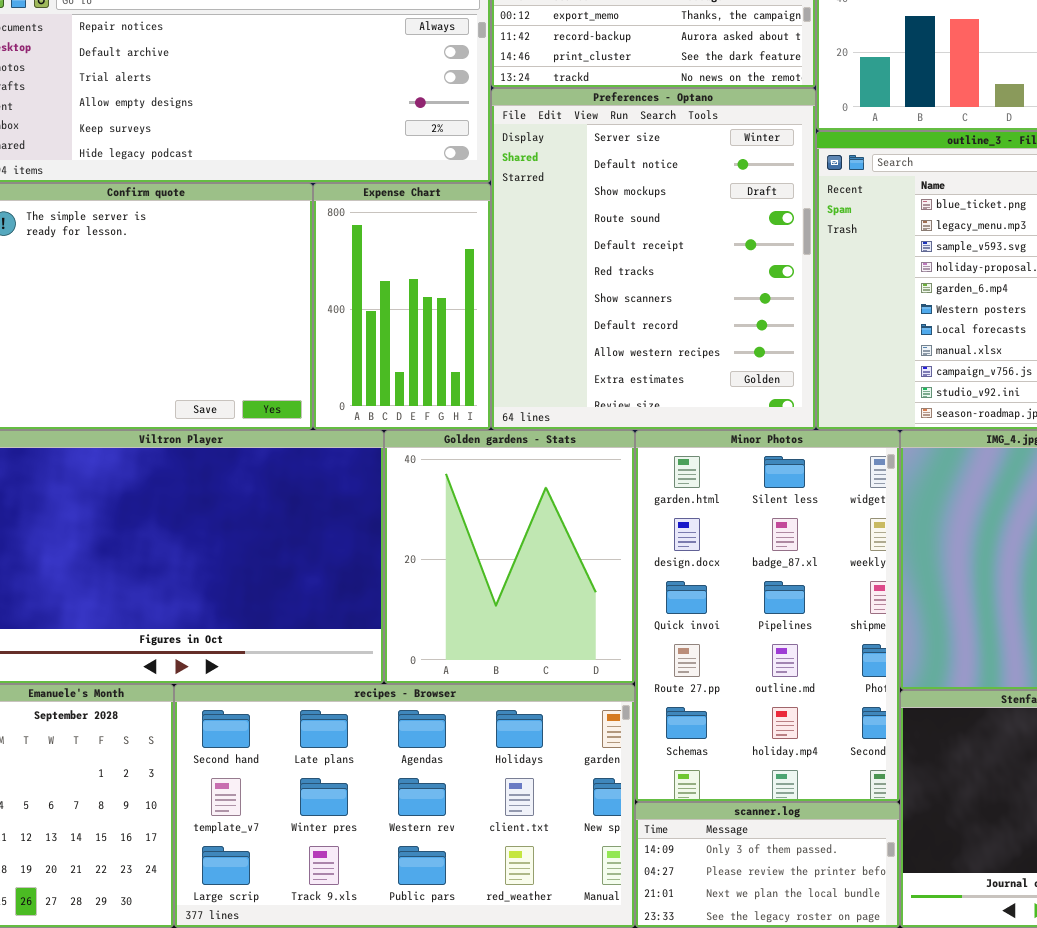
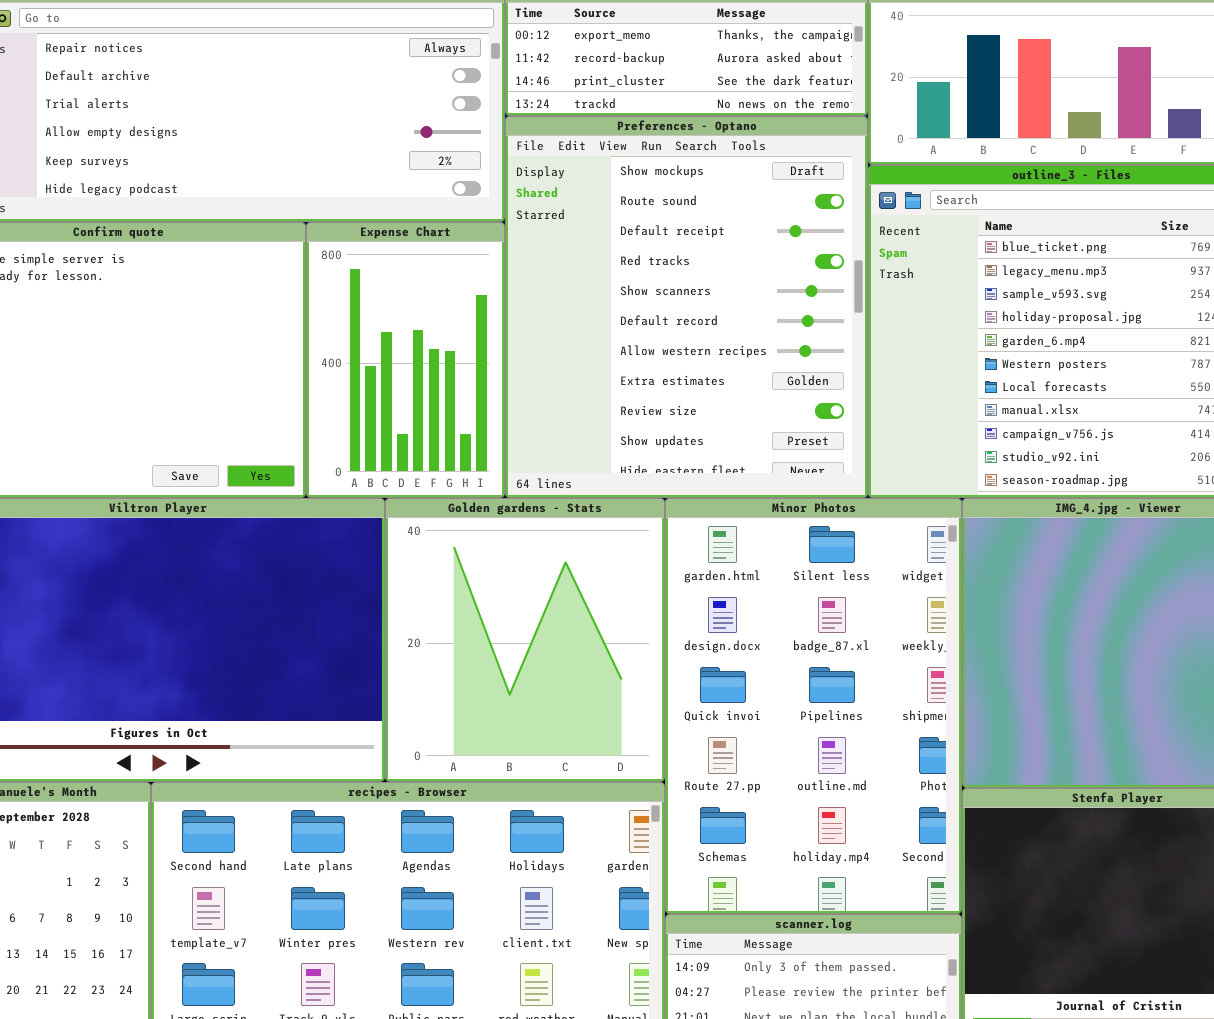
Preferences - Optano: [491,88,816,430] -> [505,116,868,498], scrolled down 2 rows

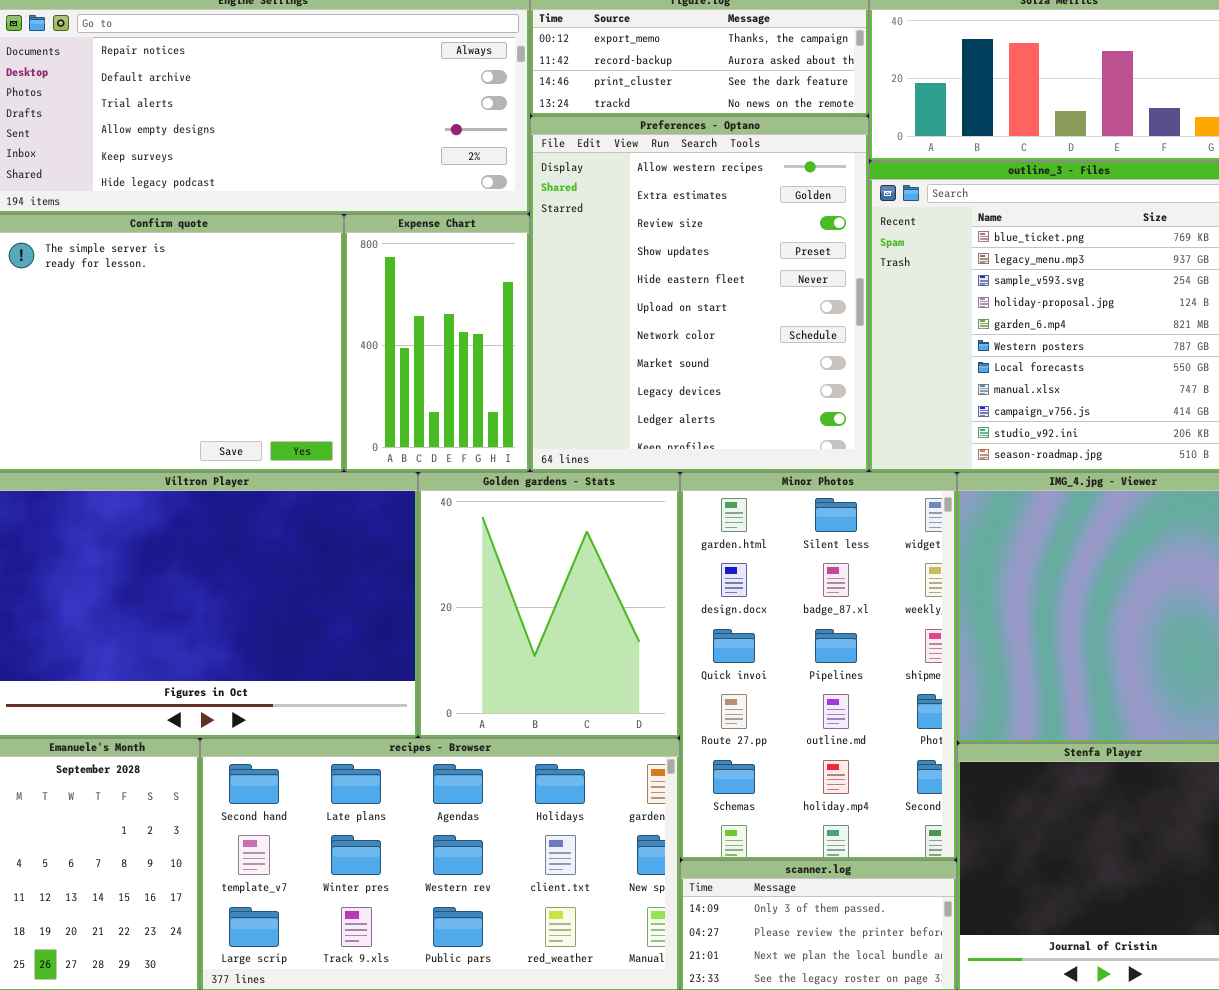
Preferences - Optano: [505,116,868,498] -> [530,116,869,472], scrolled down 6 rows

